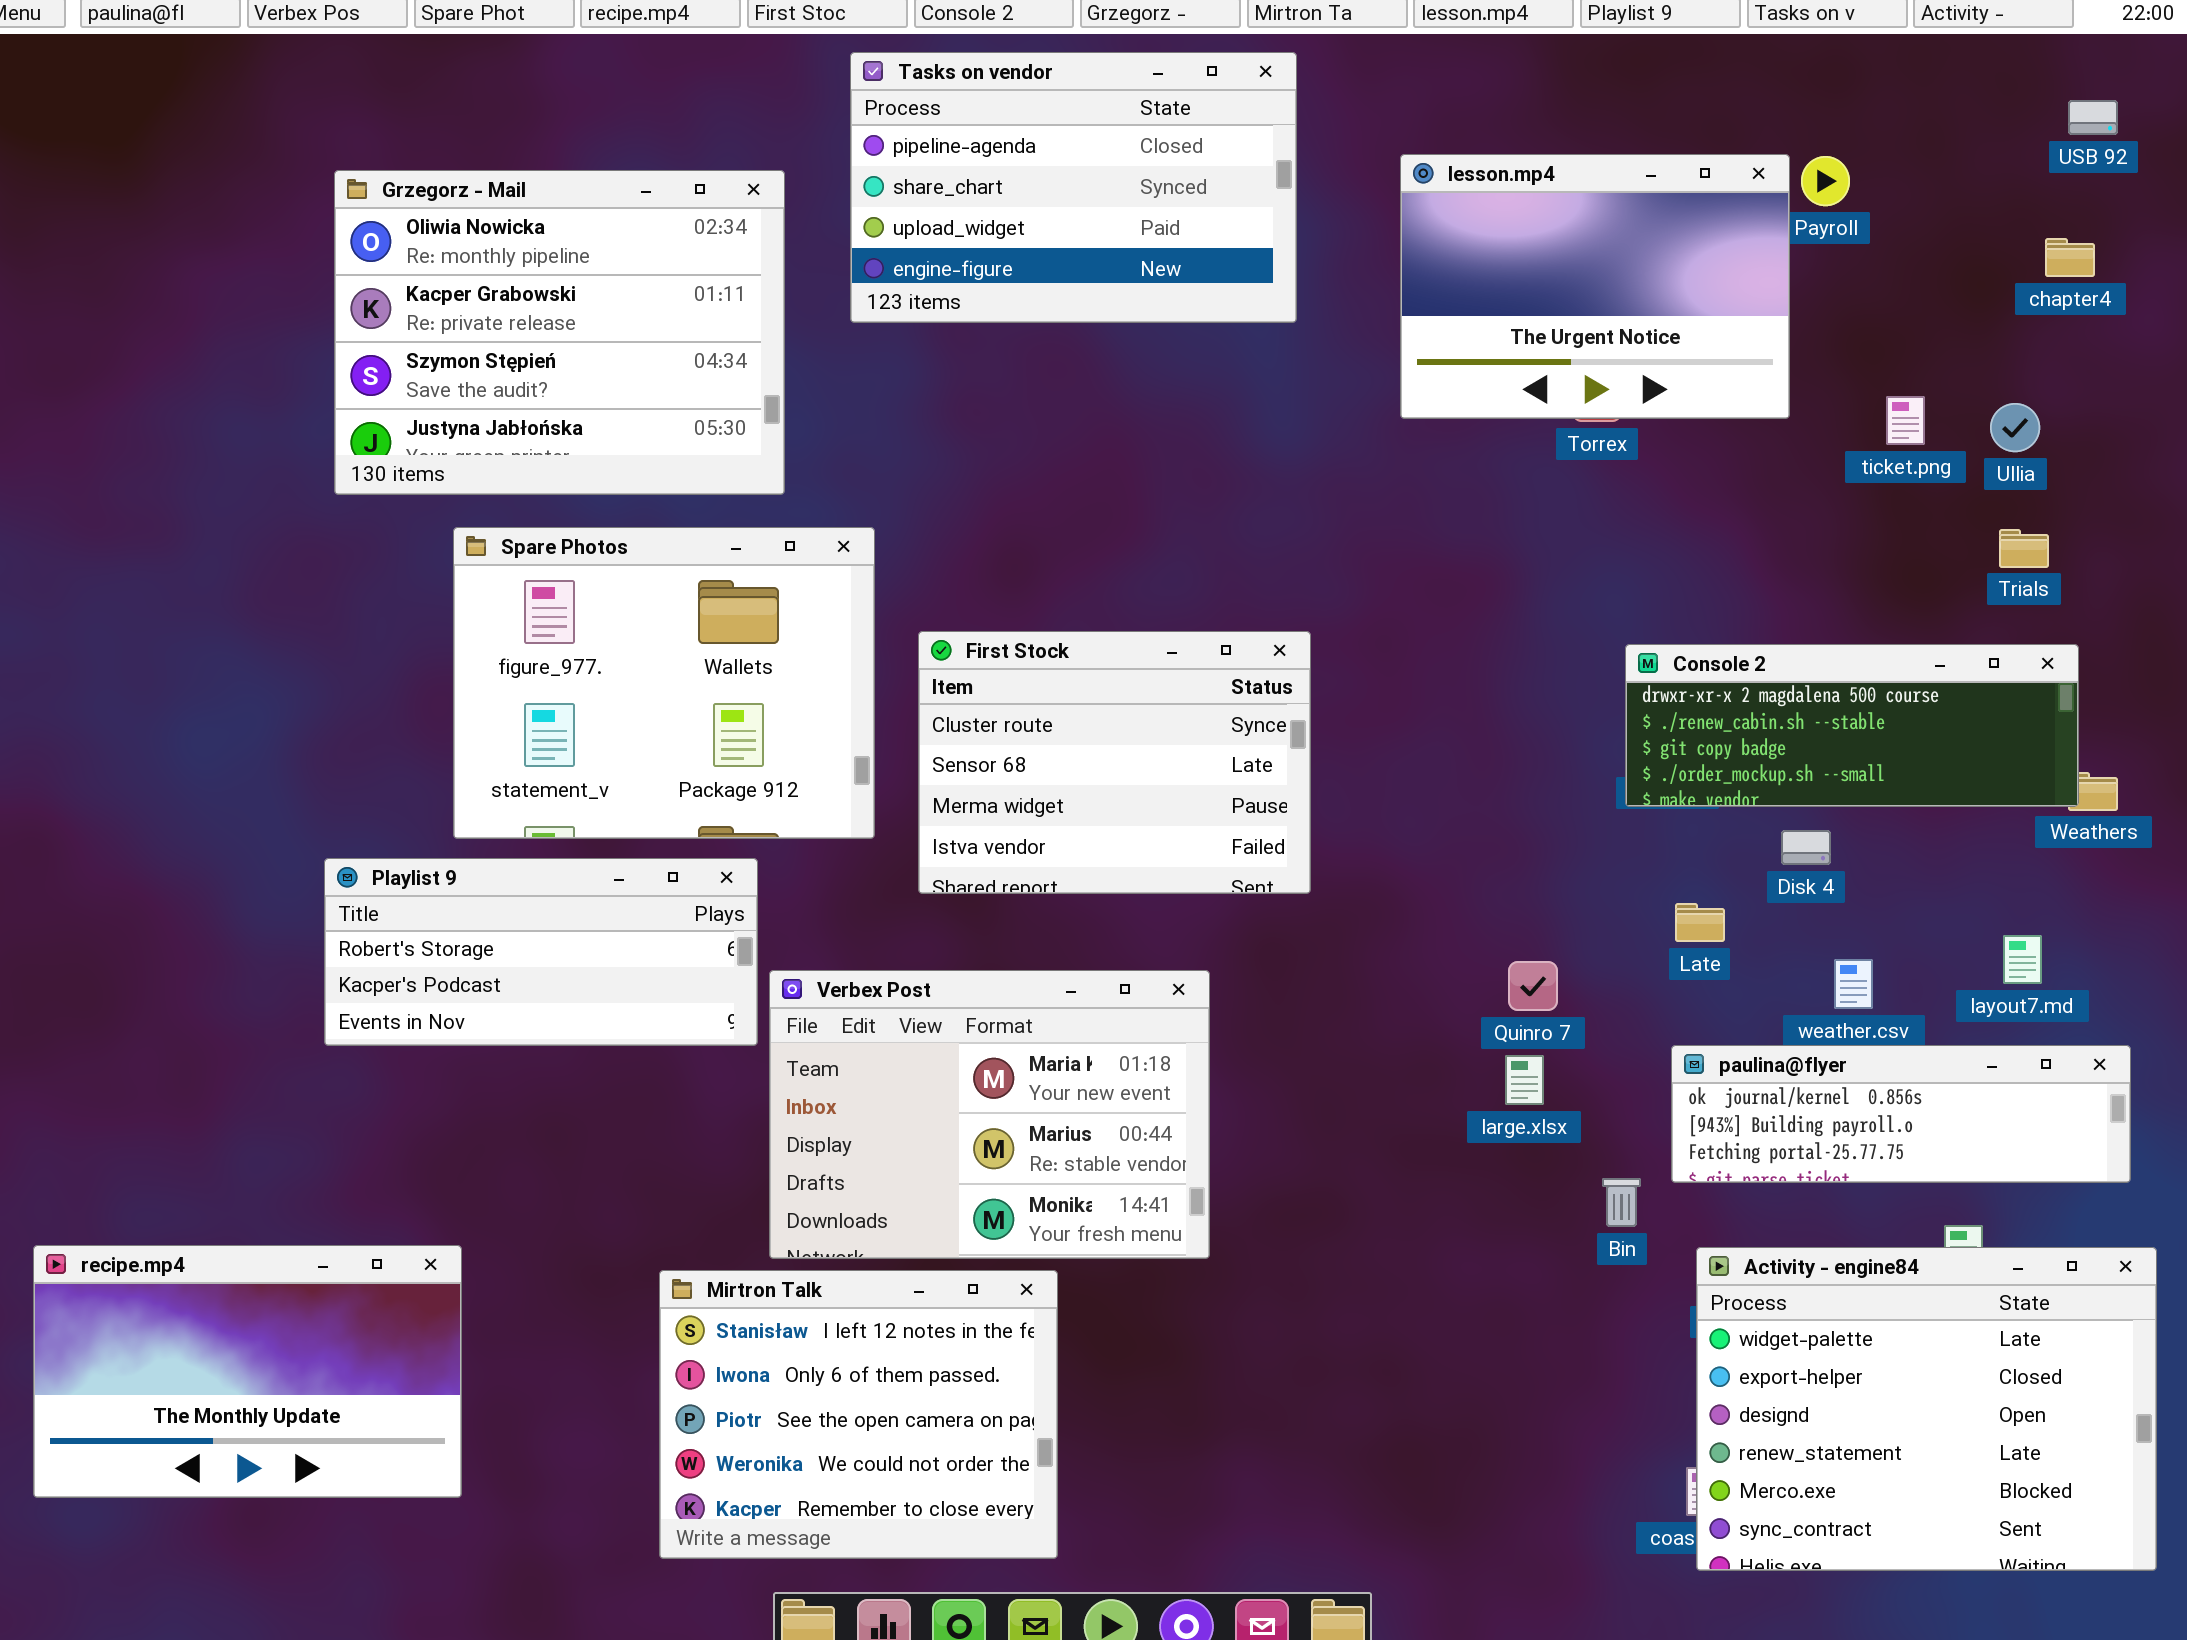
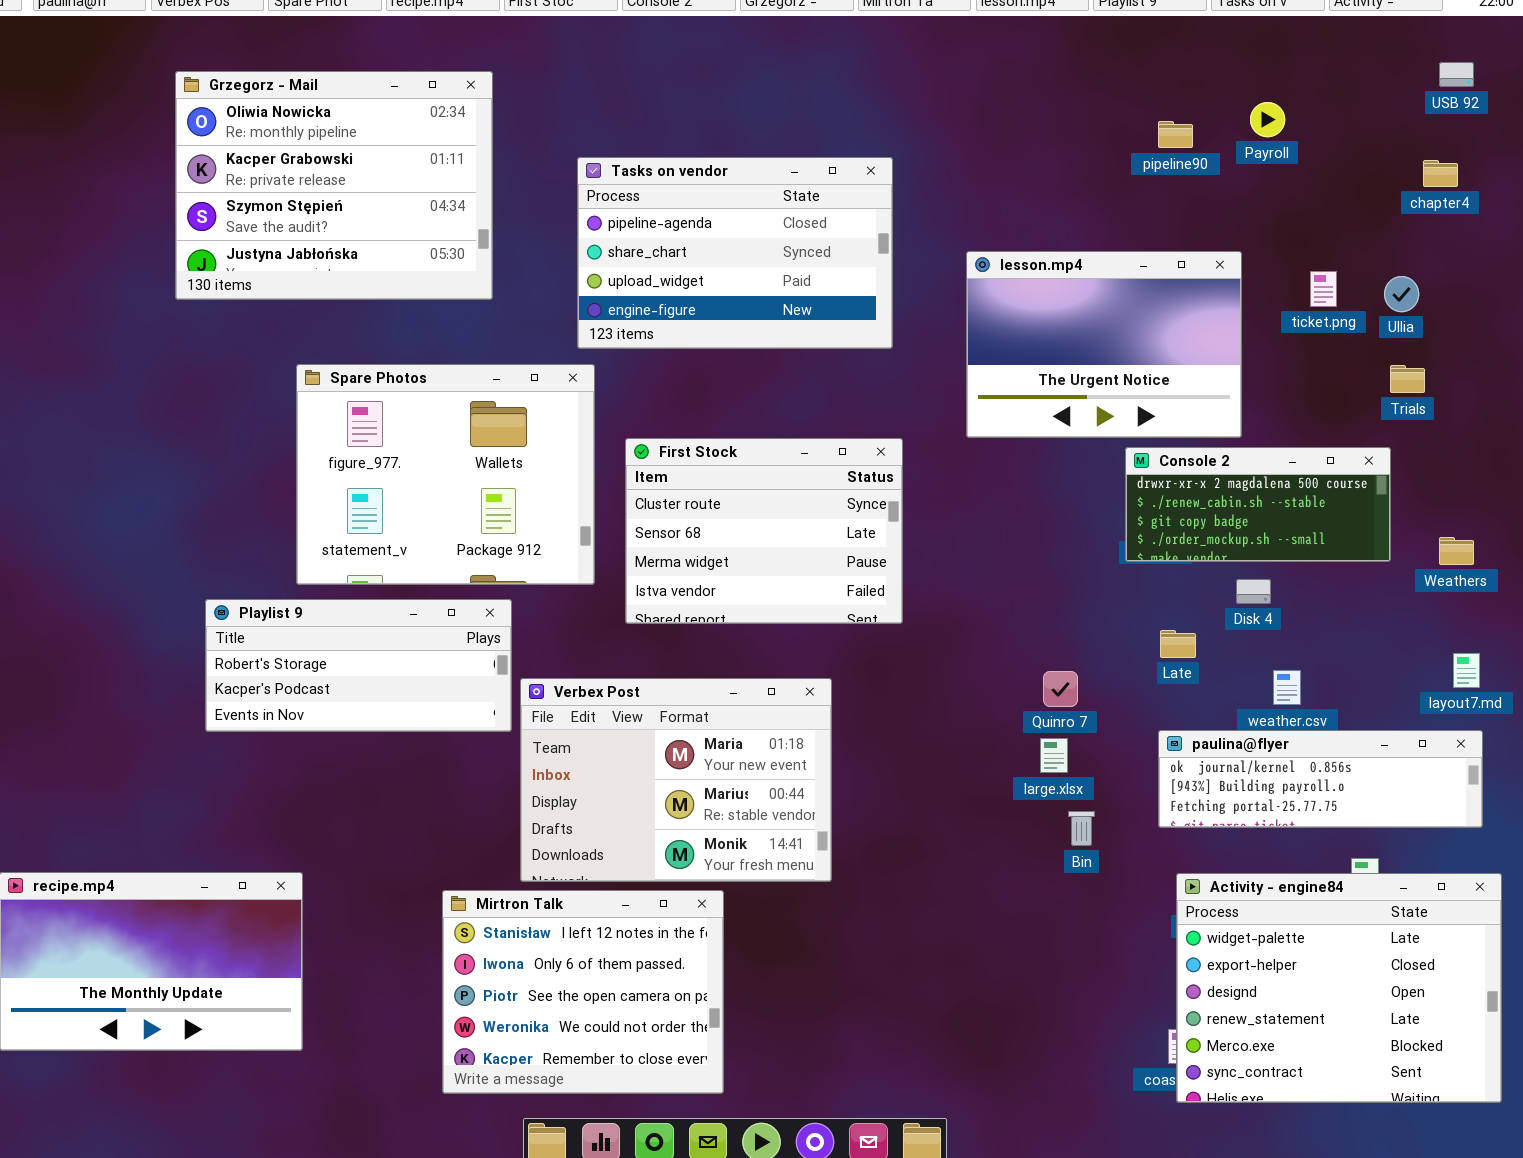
Tasks on vendor: [850,52,1297,323] -> [577,157,893,349], moved
lesson.mp4: [1400,154,1790,419] -> [966,251,1242,438], moved
Grzegorz - Mail: [334,170,785,495] -> [175,71,493,300], moved
Console 2: [1625,644,2079,807] -> [1125,447,1391,562], resized
layout7.md: [2003,935,2042,984] -> [1453,653,1480,688], moved
Bin: [1602,1178,1641,1227] -> [1068,811,1095,846], moved

